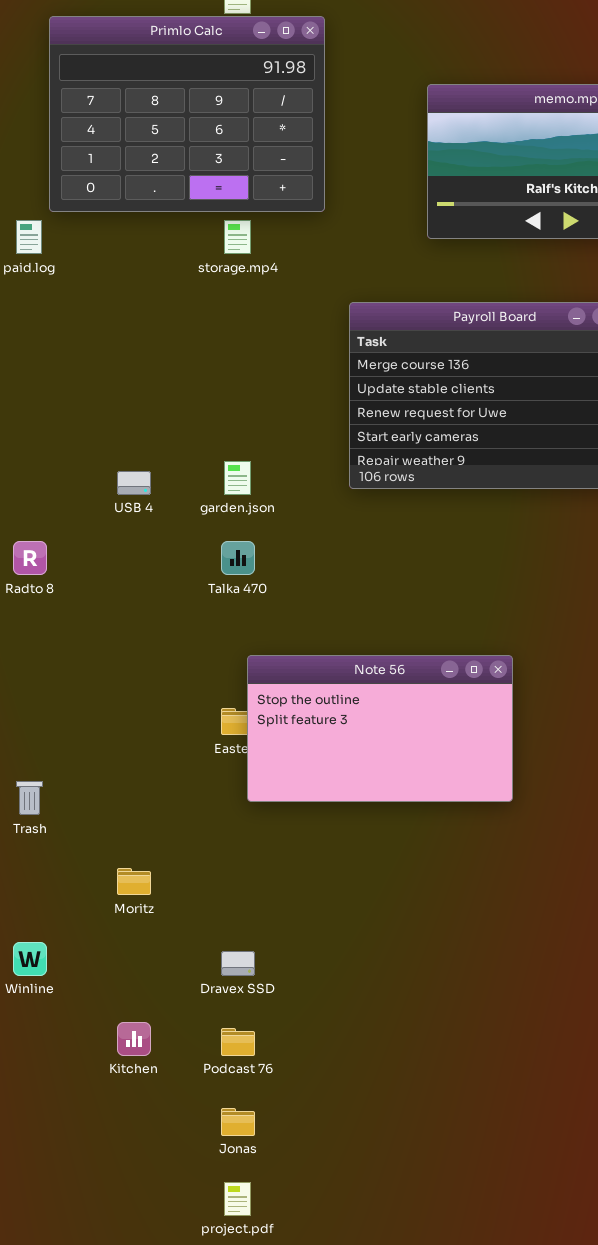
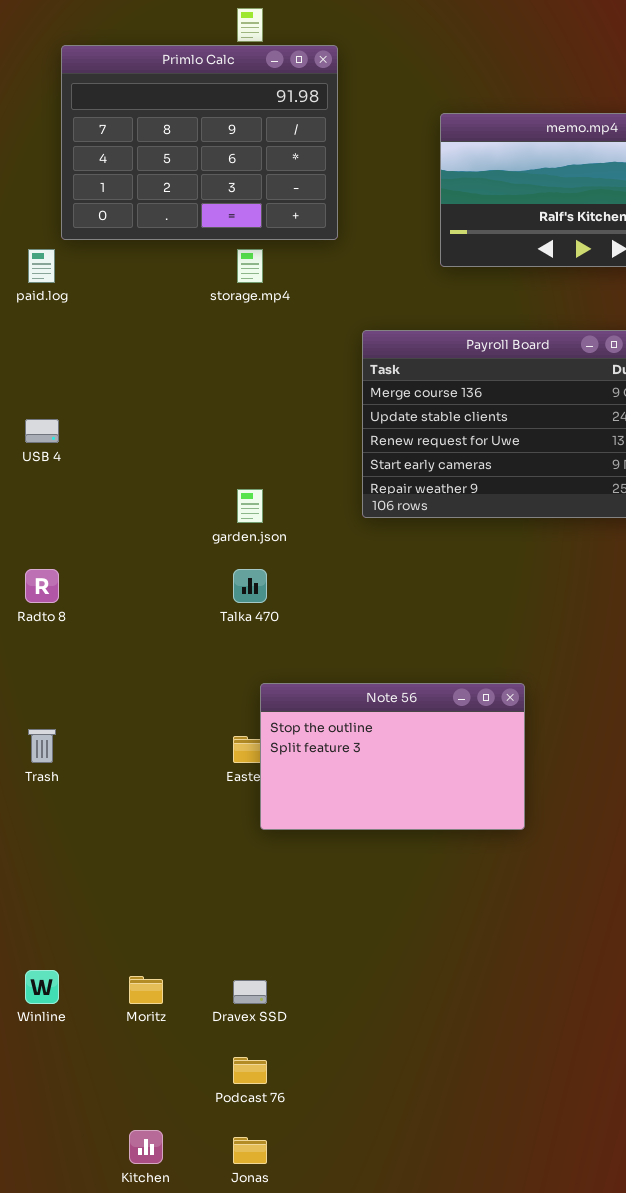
USB 4: [117,471,151,495] -> [25,419,59,443], moved
Trash: [16,781,43,815] -> [28,729,56,763], moved
Moritz: [117,868,151,895] -> [129,976,163,1004], moved
Kitchen: [117,1022,151,1056] -> [129,1130,163,1164], moved

